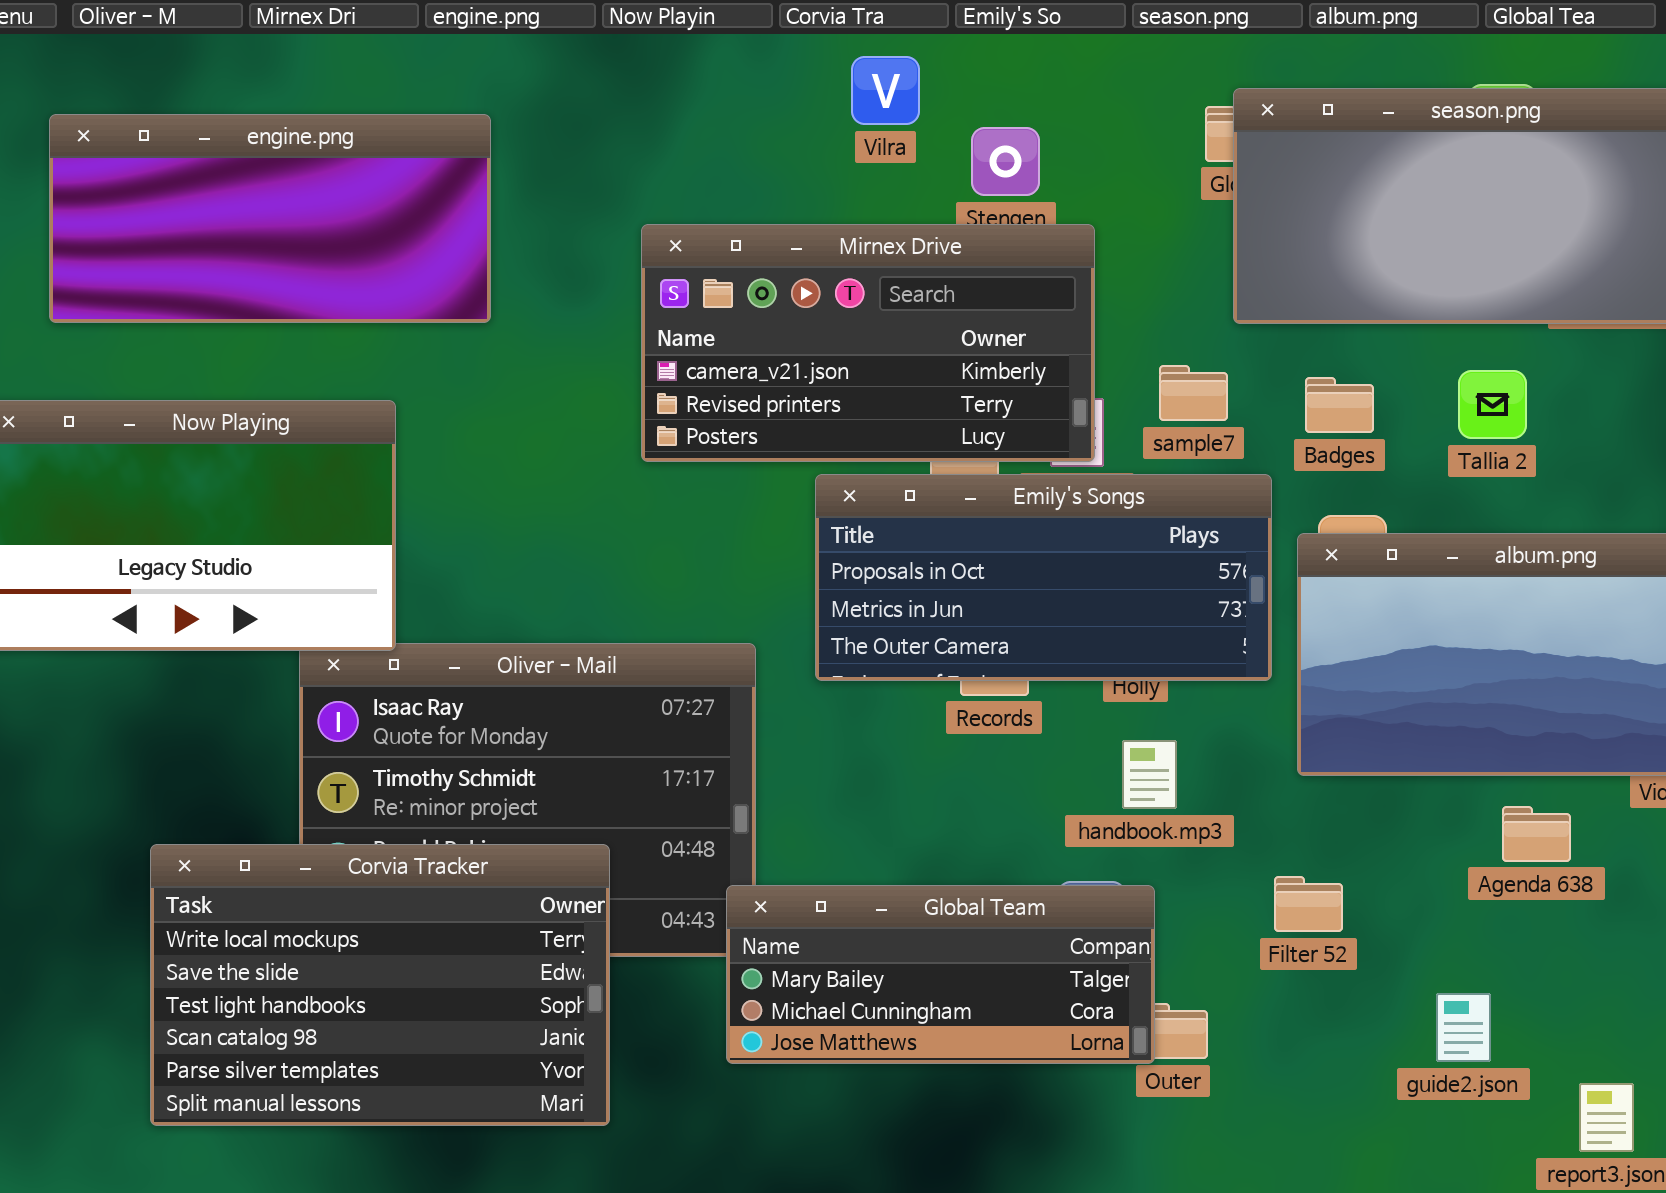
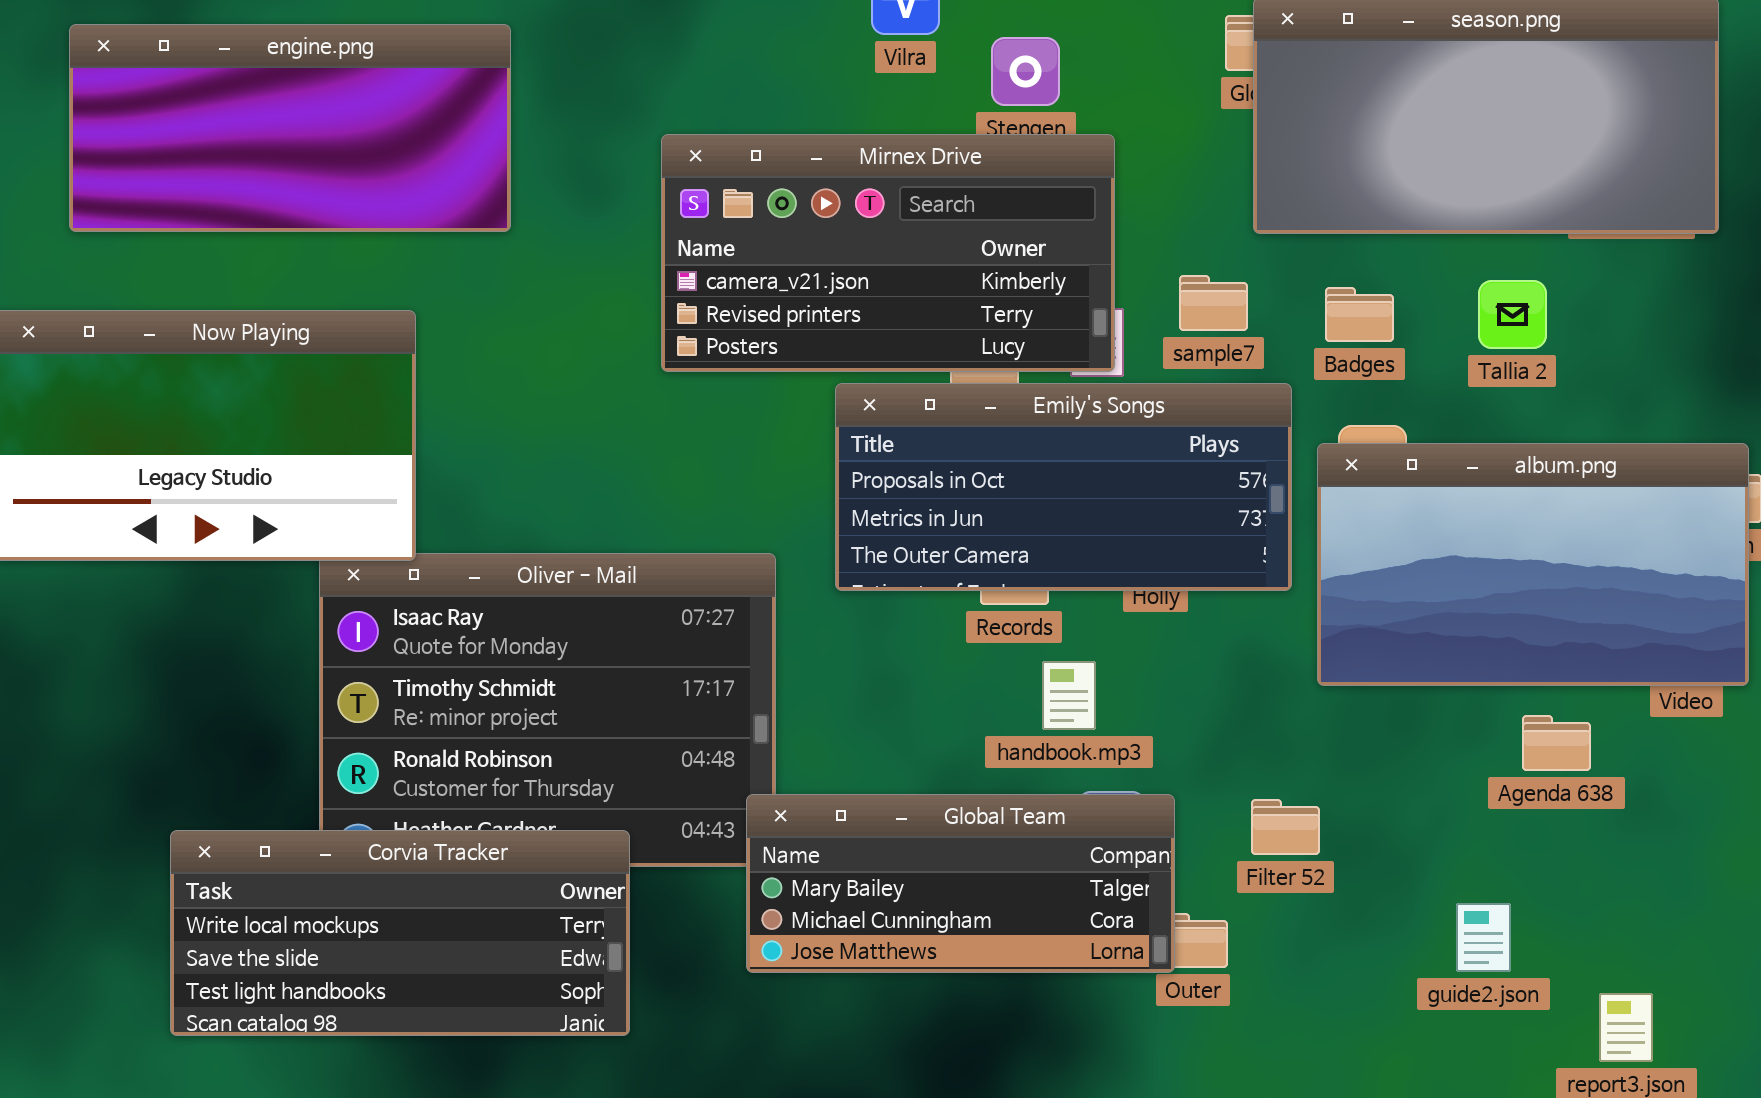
handbook.mp3: [1122,740,1177,809] -> [1042,661,1096,730], moved
Corvia Tracker: [150,844,610,1126] -> [170,830,630,1036], resized
Filter 52: [1274,876,1343,932] -> [1251,799,1320,855], moved

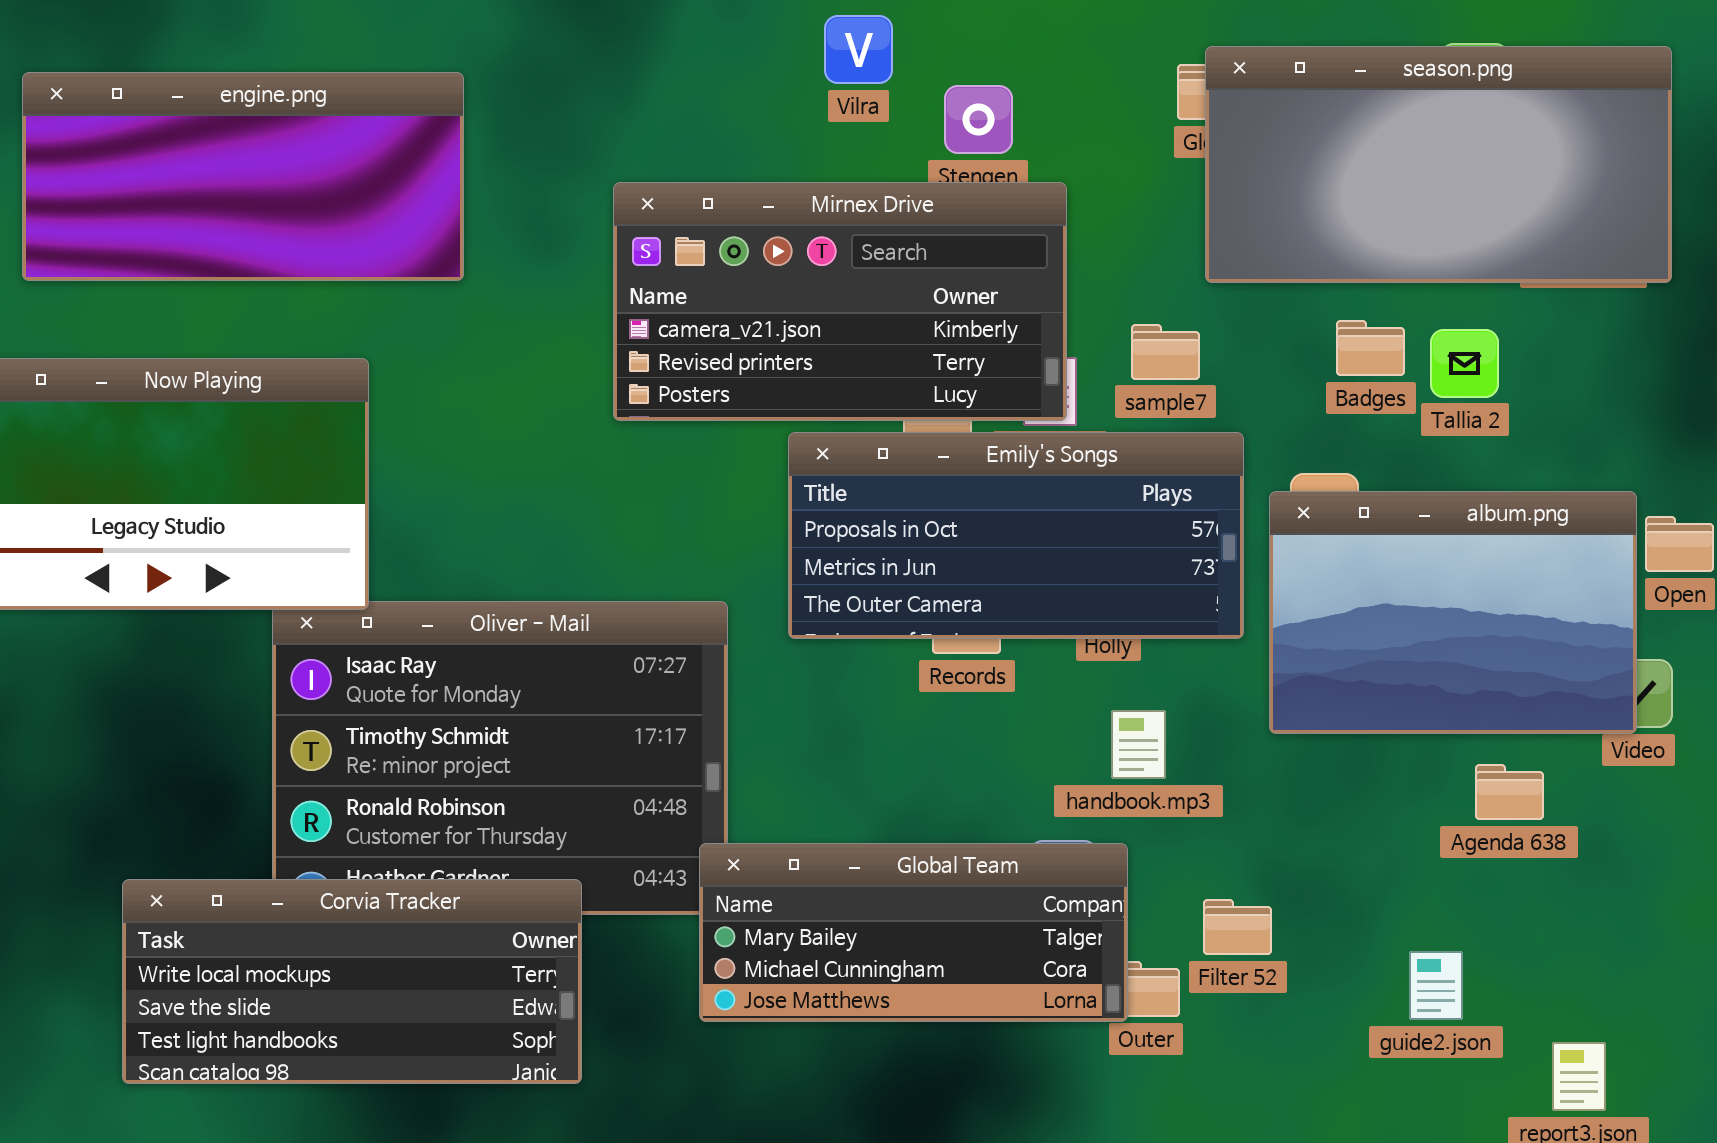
Badges: [1325,287,1394,342] -> [1336,320,1405,376], moved
album.png: [1317,443,1749,686] -> [1269,491,1637,734], resized
handbook.mp3: [1042,661,1096,730] -> [1111,710,1166,779], moved
Filter 52: [1251,799,1320,855] -> [1203,899,1272,955], moved

